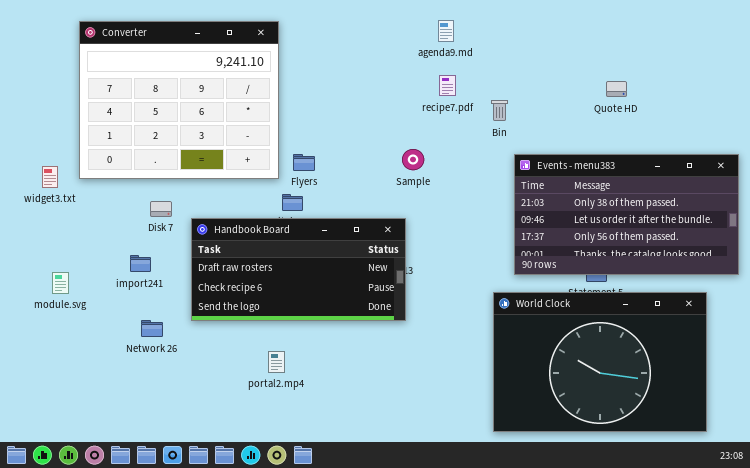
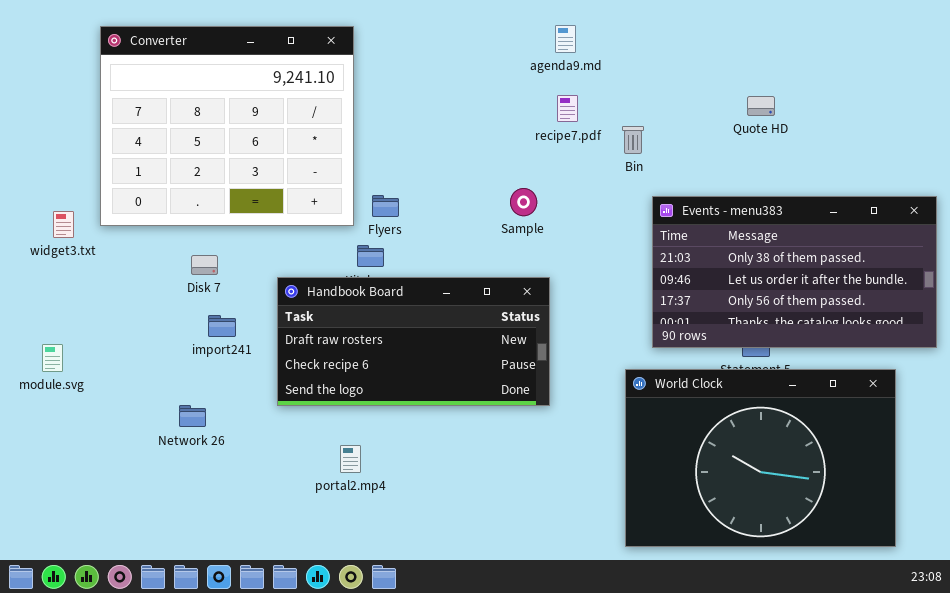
Quote HD: [606,81,627,97] -> [747,96,775,116], moved
Handbook Board: [191,218,406,321] -> [277,277,550,406], moved
import241: [130,255,151,272] -> [208,315,236,337], moved
module.svg: [52,272,69,294] -> [42,344,63,372], moved

